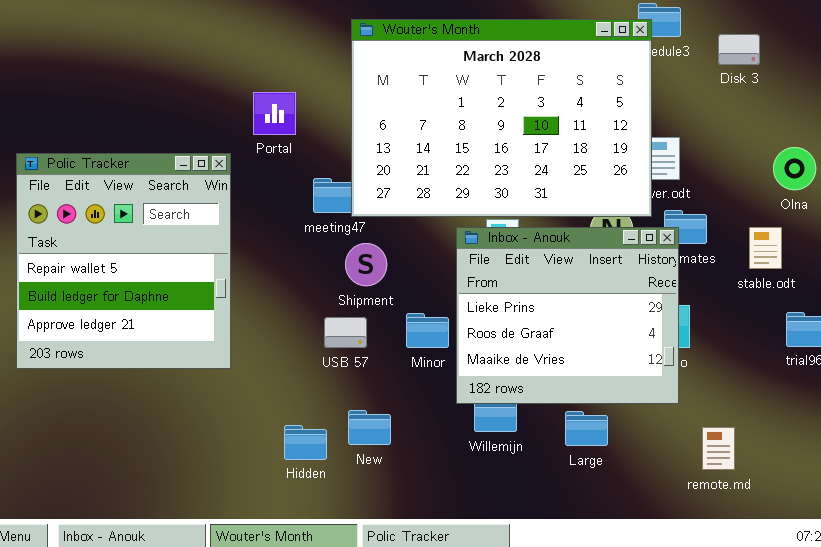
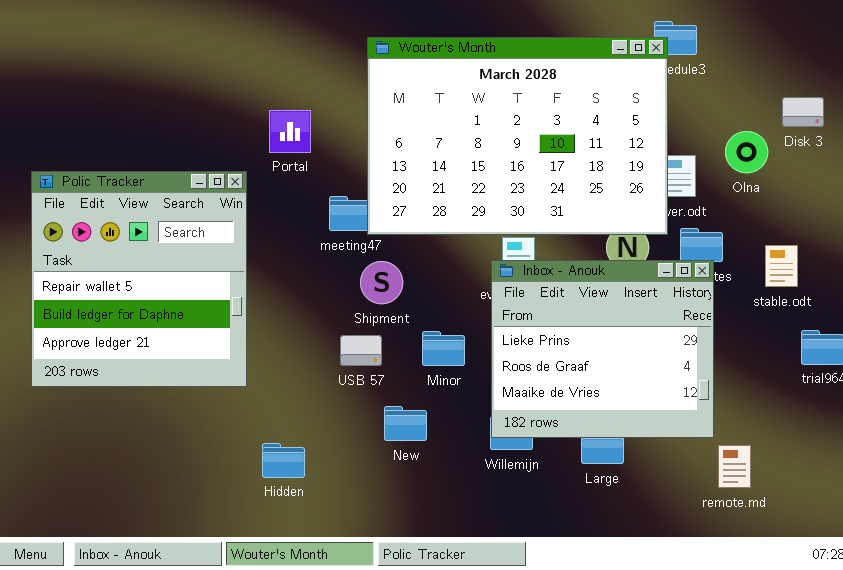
Disk 3: [718,34,760,65] -> [782,97,824,127], moved
Olna: [773,147,816,190] -> [725,131,768,173], moved
Inbox - Anouk: [456,227,679,404] -> [491,260,714,438], moved
New: [348,410,391,445] -> [384,406,427,441], moved
Hidden: [284,425,327,460] -> [262,443,305,478], moved

